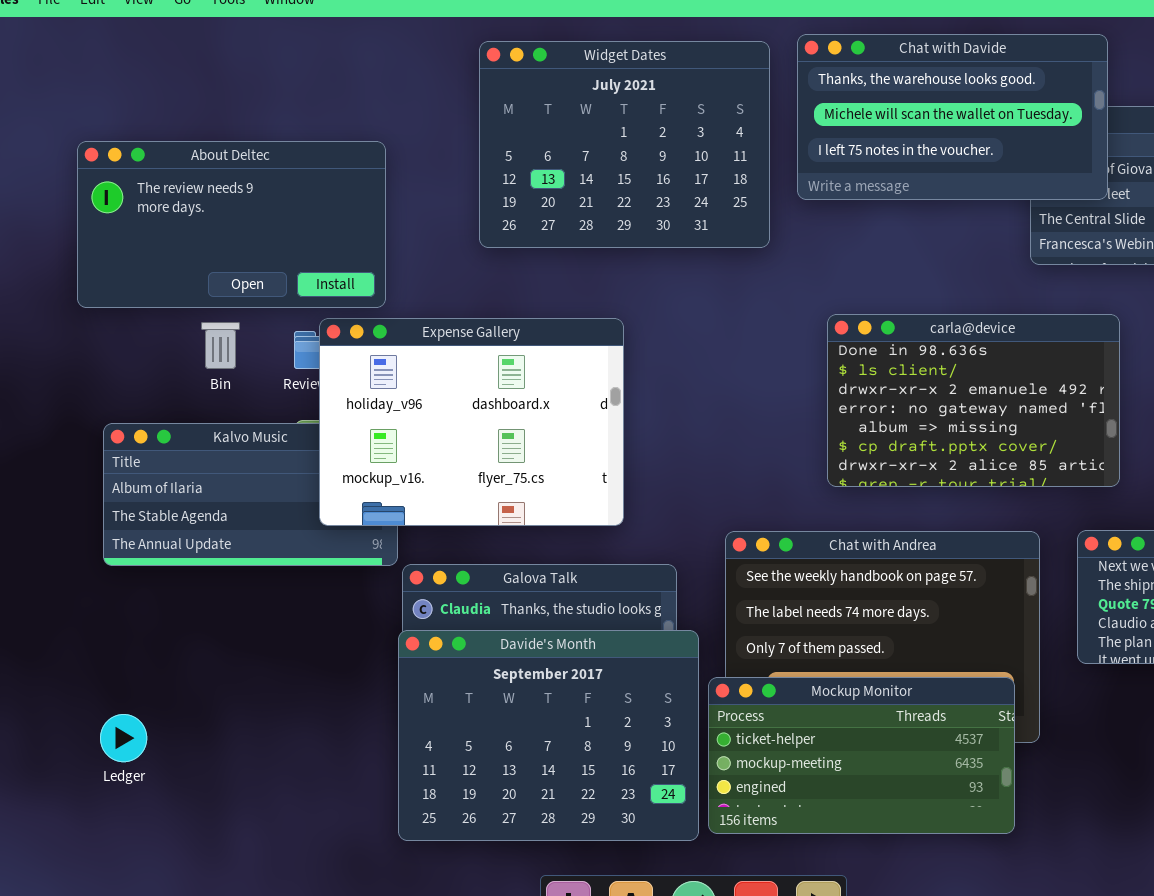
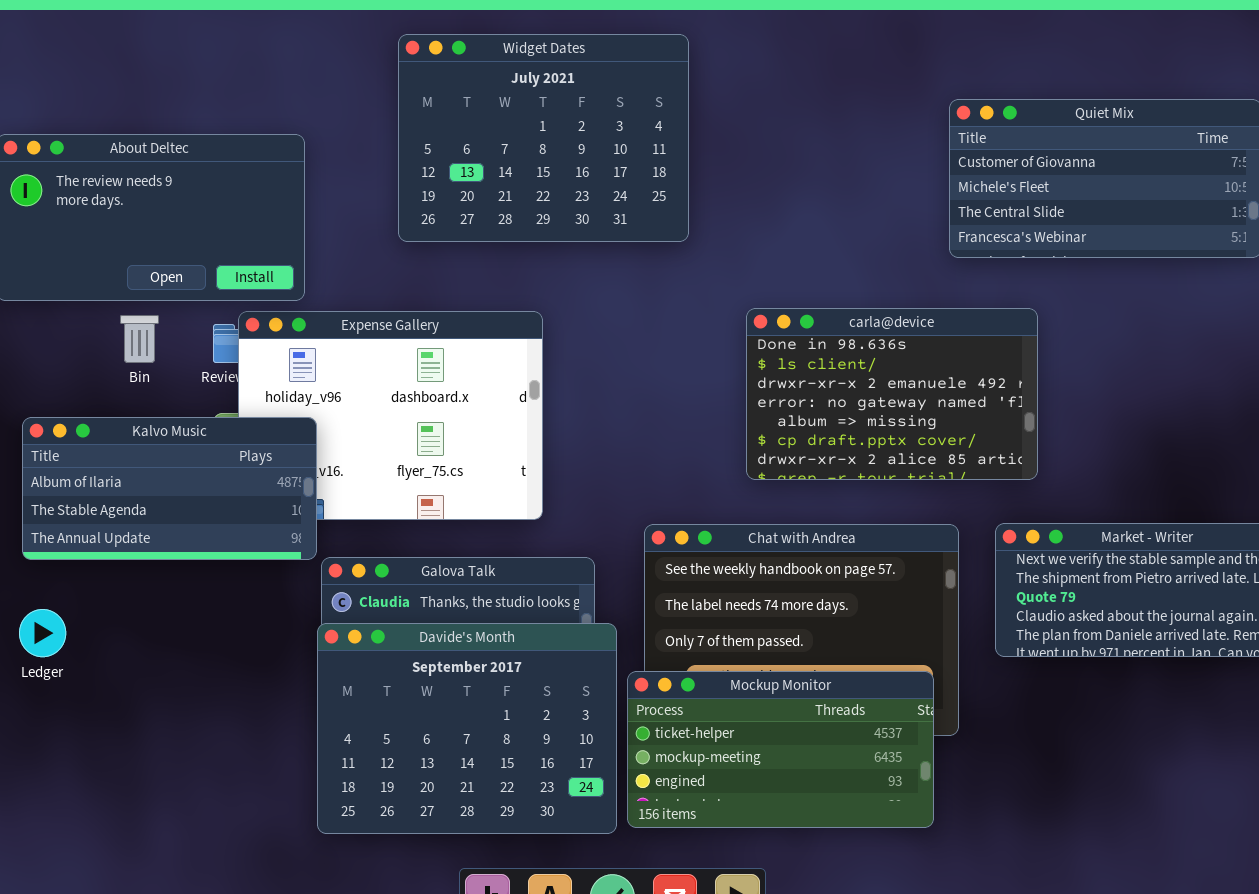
Chat with Davide: [797,34,1108,200] -> none, closed
Kalvo Music: [103,423,398,566] -> [22,417,317,560], raised
Ledger: [100,714,147,762] -> [19,609,66,657], moved

